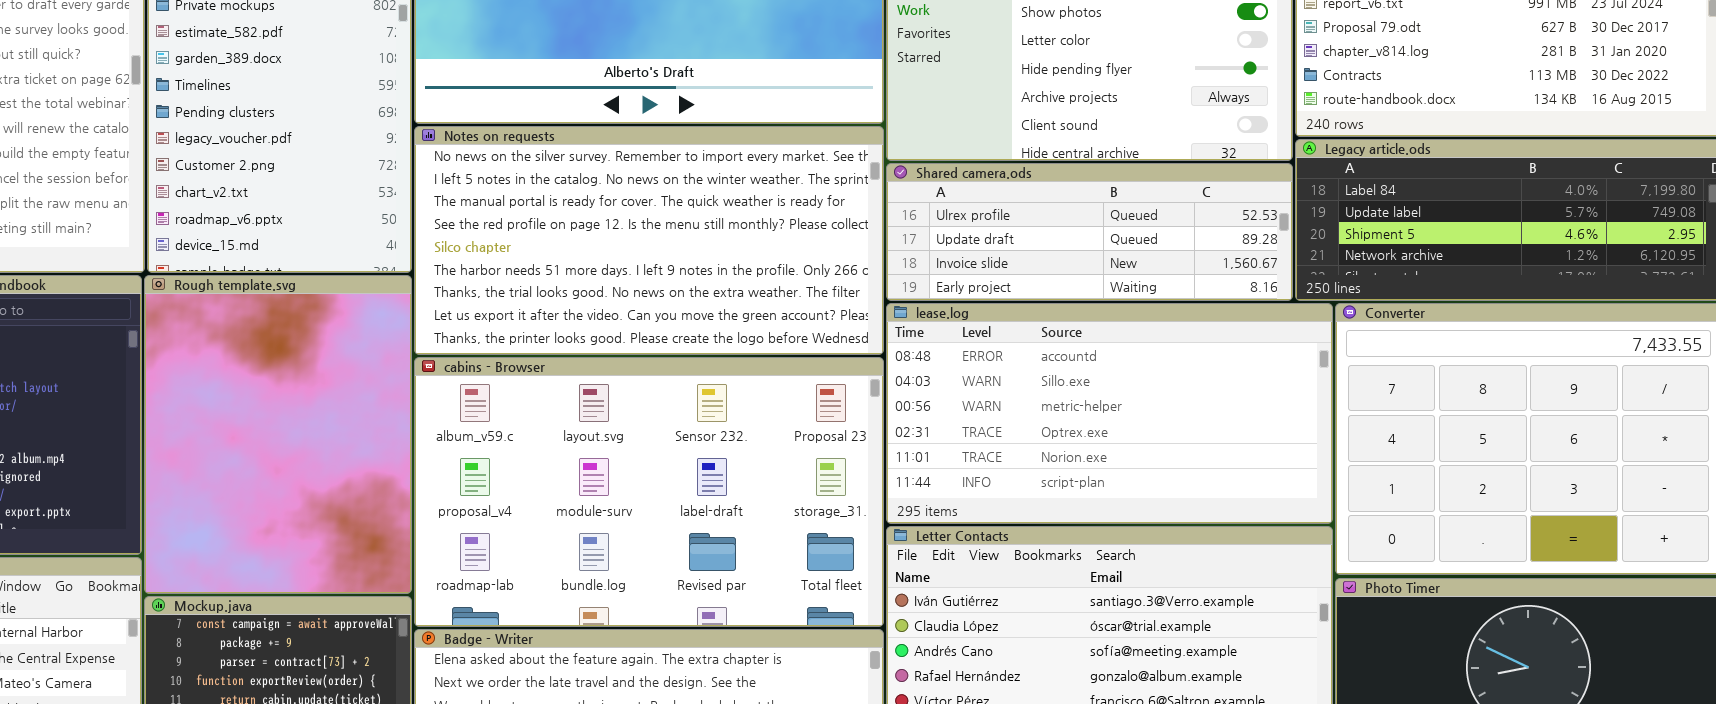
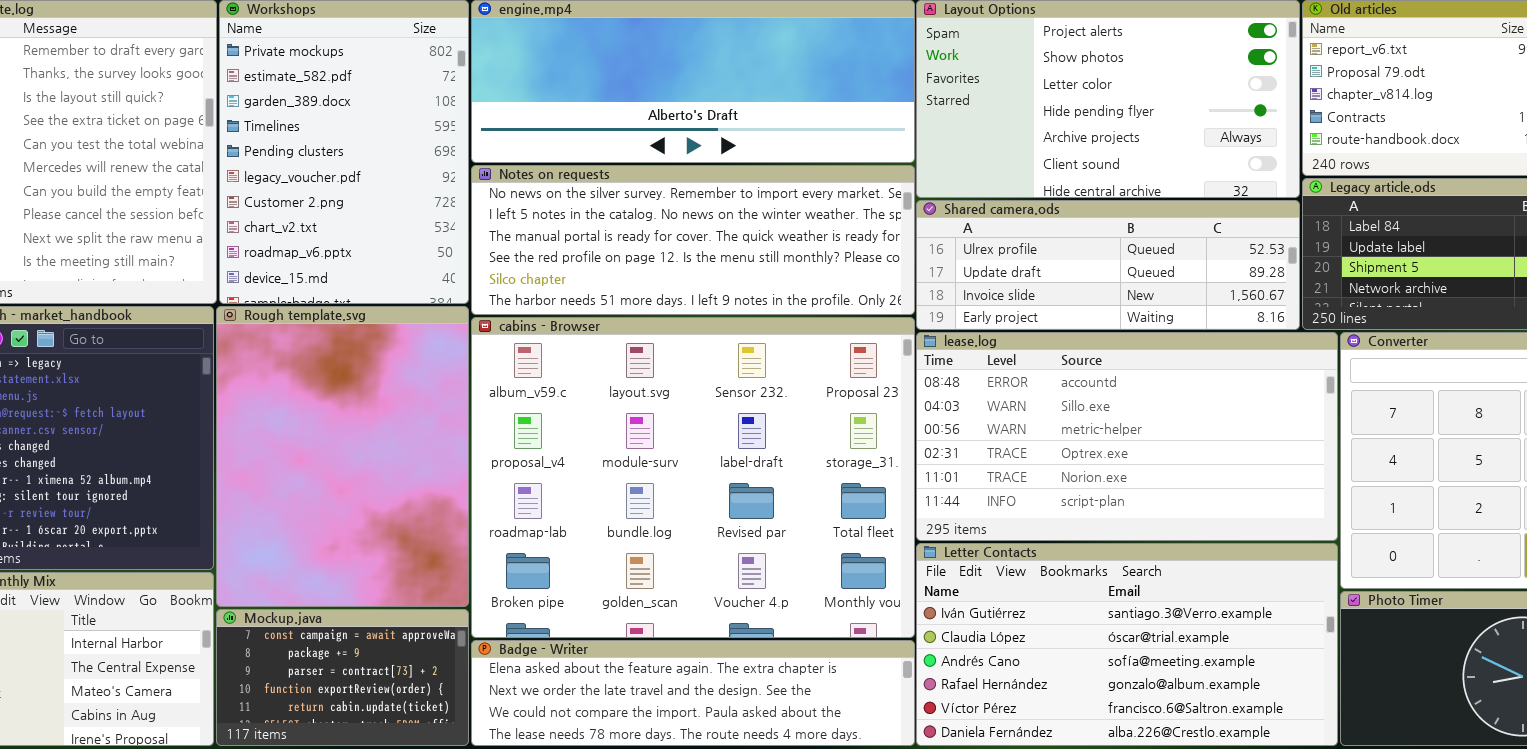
Notes on requests: [414,126,884,355] -> [471,165,915,315], resized
cabins - Browser: [414,357,884,627] -> [471,317,915,638], resized

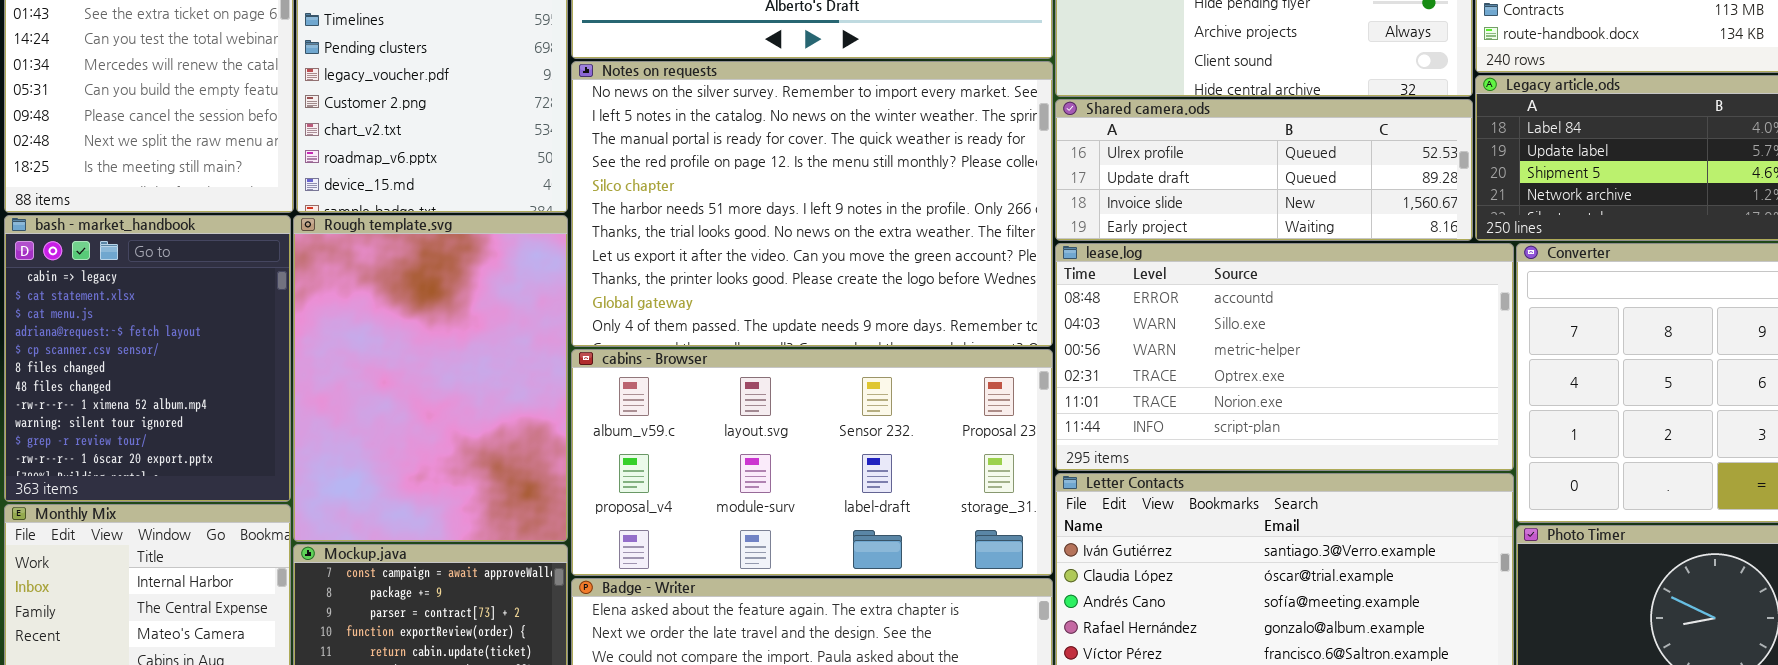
Notes on requests: [471,165,915,315] -> [571,61,1053,347], resized
cabins - Browser: [471,317,915,638] -> [571,349,1053,576], resized

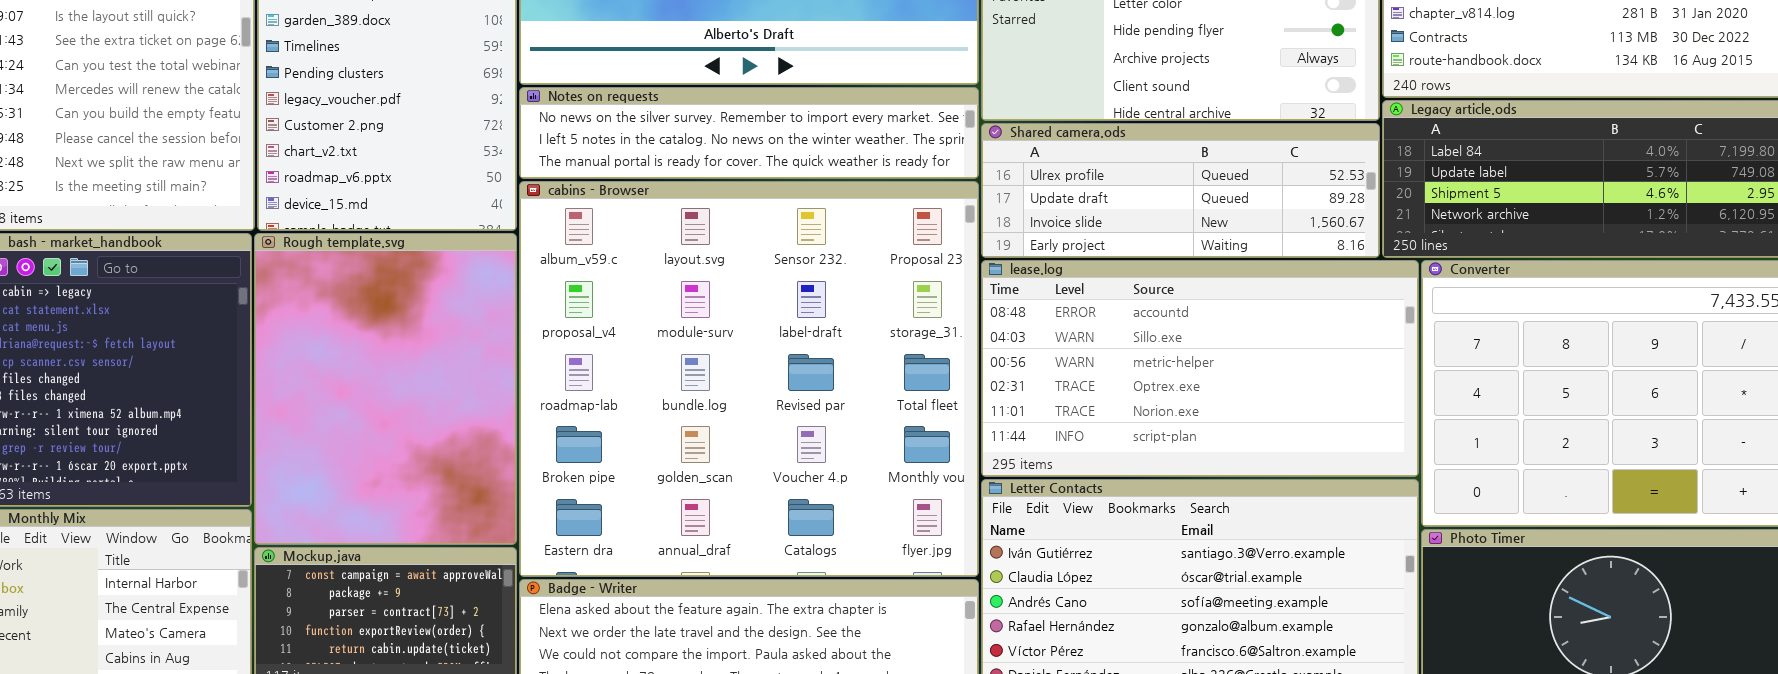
Notes on requests: [571,61,1053,347] -> [519,87,979,179], resized
cabins - Browser: [571,349,1053,576] -> [519,181,979,577], resized

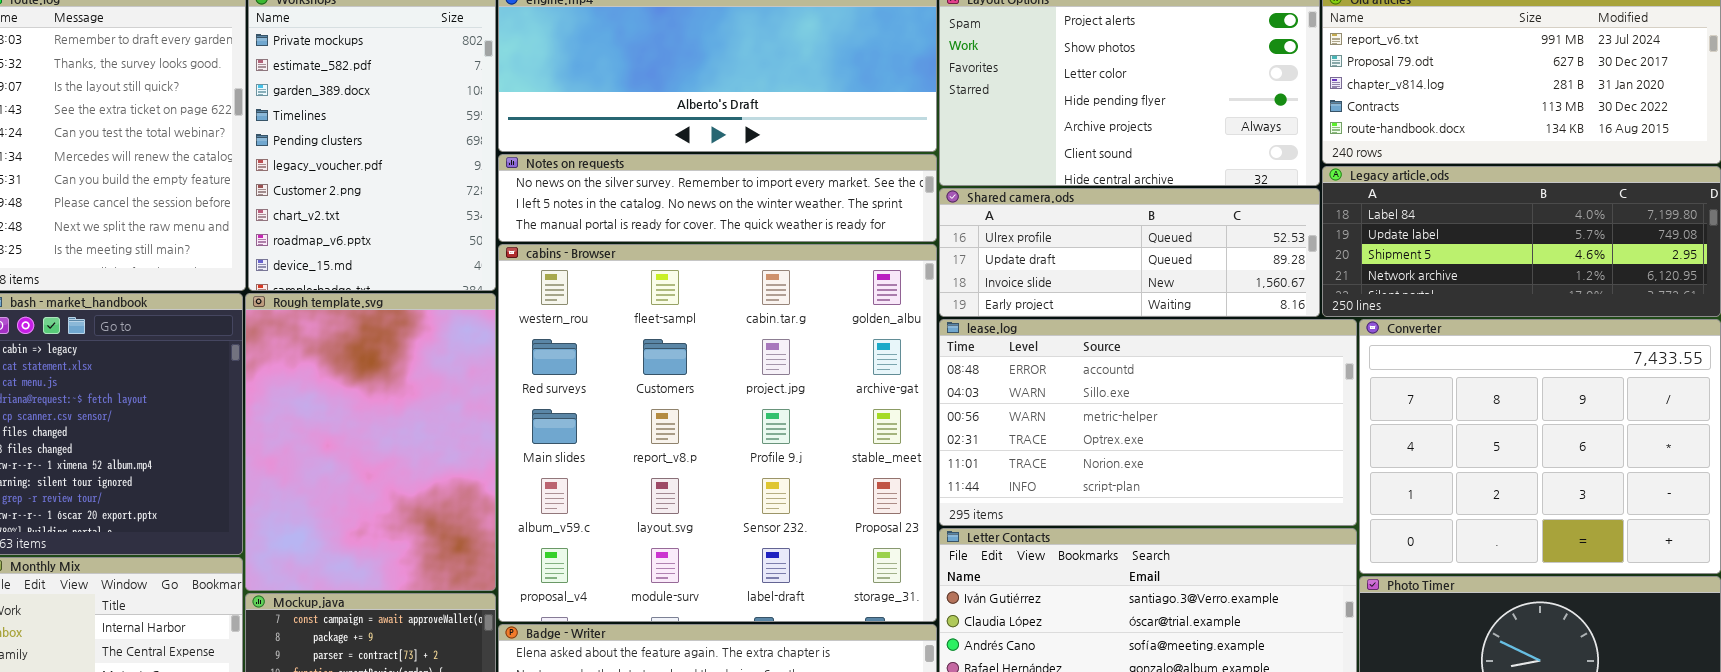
cabins - Browser: [519,181,979,577] -> [498,244,937,622], scrolled up 3 rows

